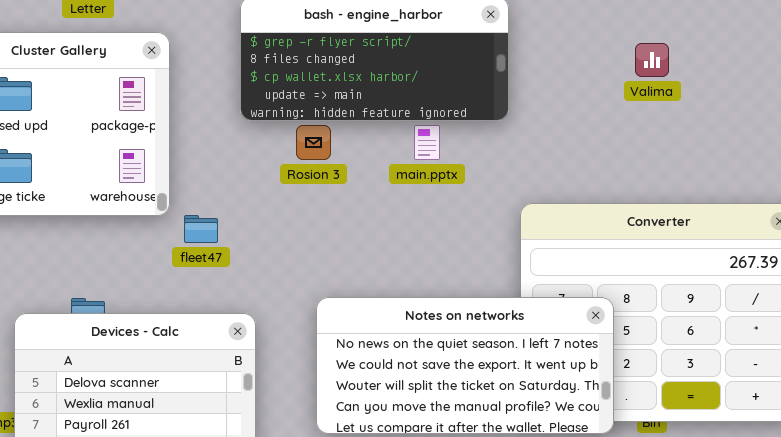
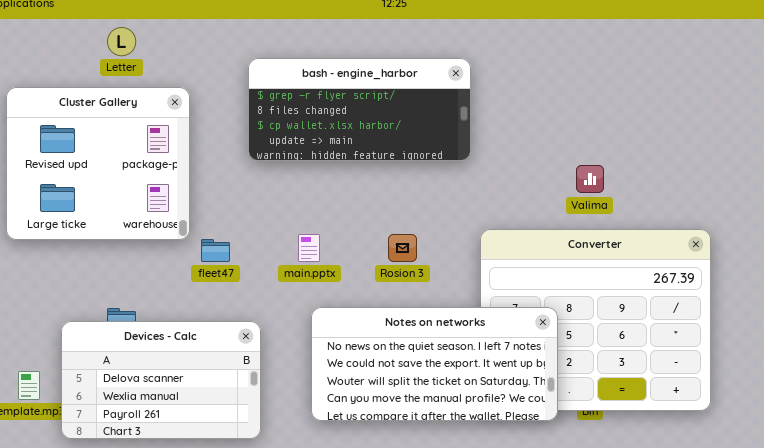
Valima: [635,43,669,77] -> [576,165,604,193], moved
Rosion 3: [296,125,331,160] -> [388,234,417,262], moved
main.pptx: [414,125,440,160] -> [298,234,320,262], moved

